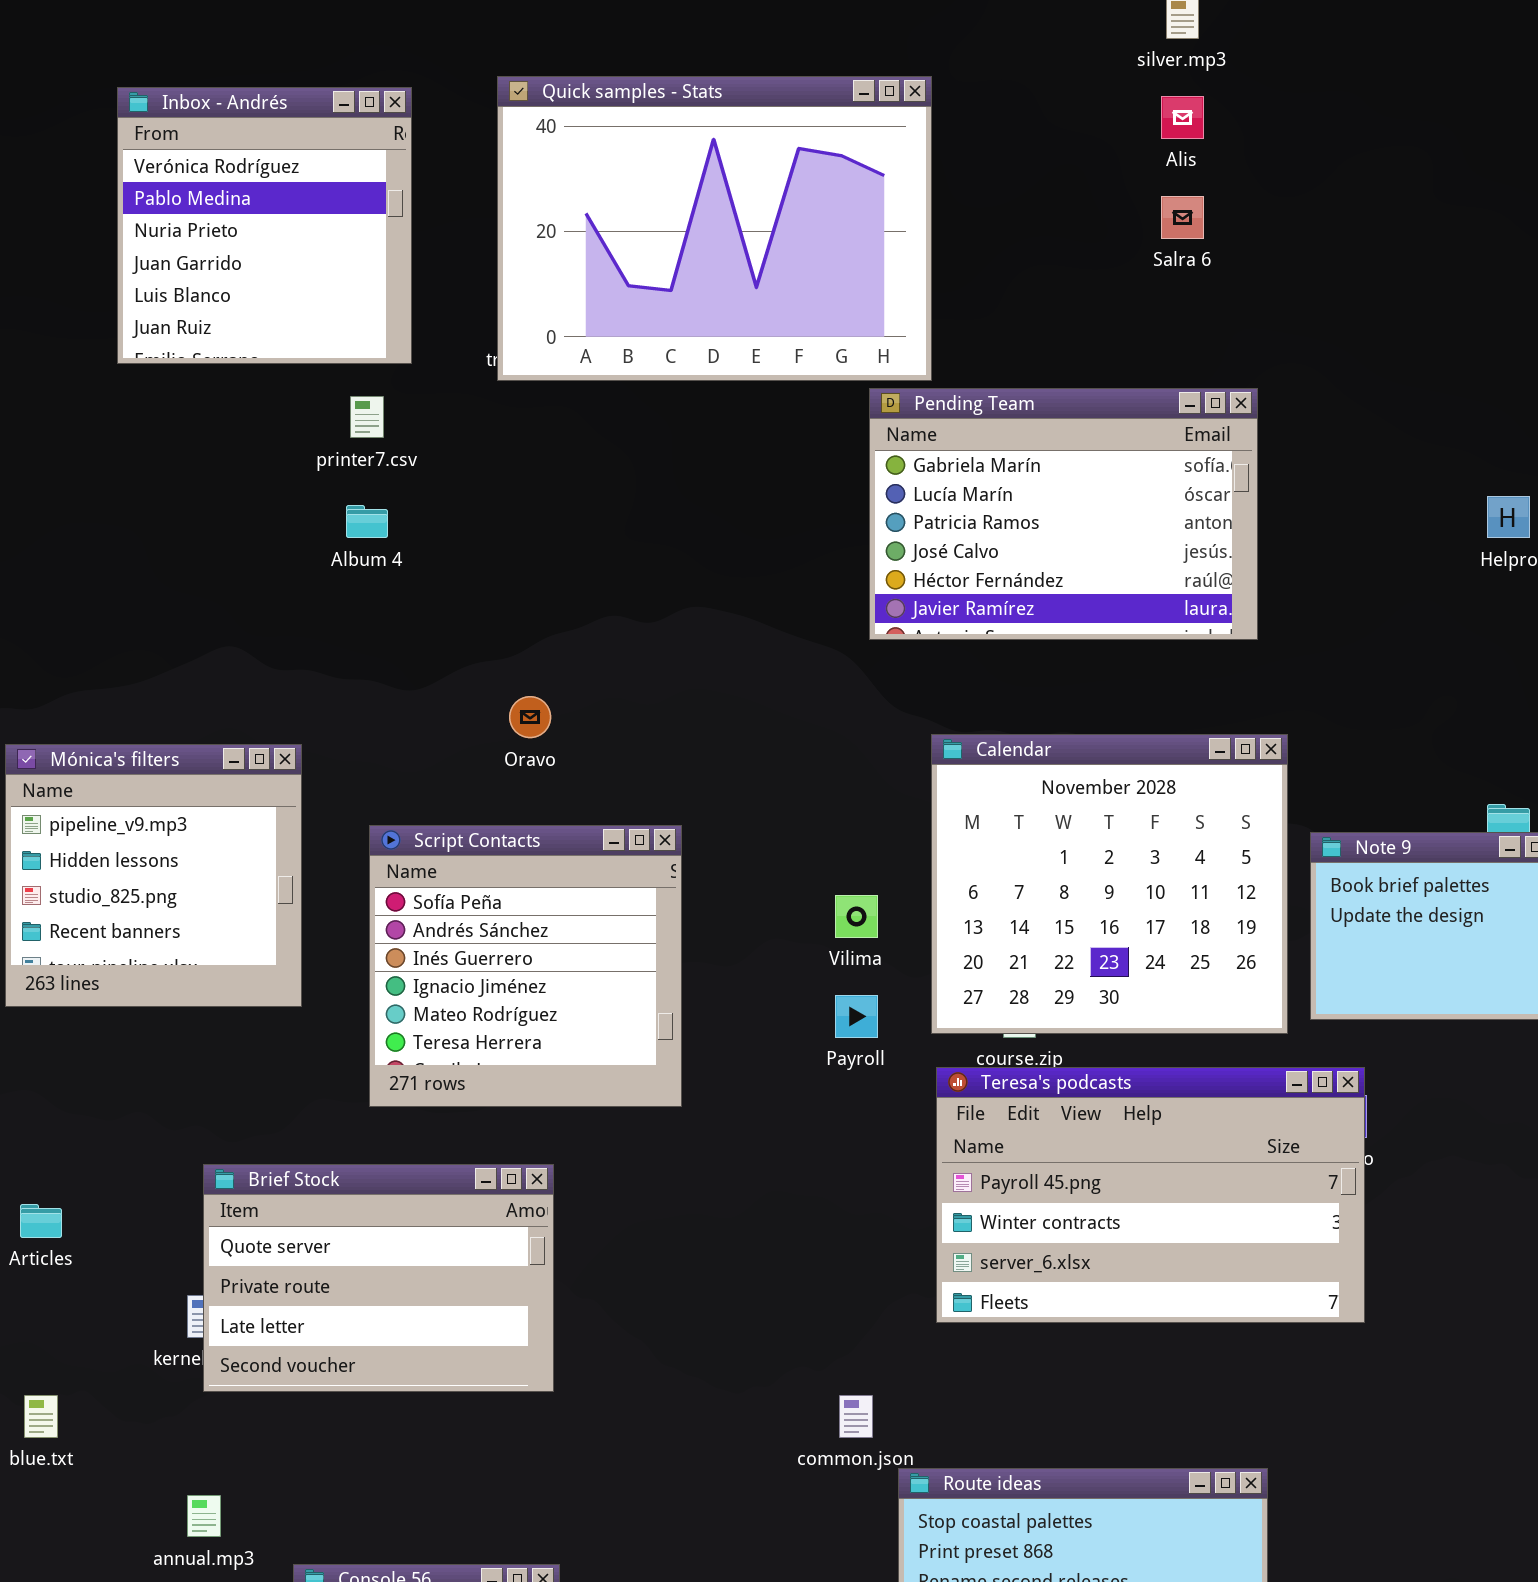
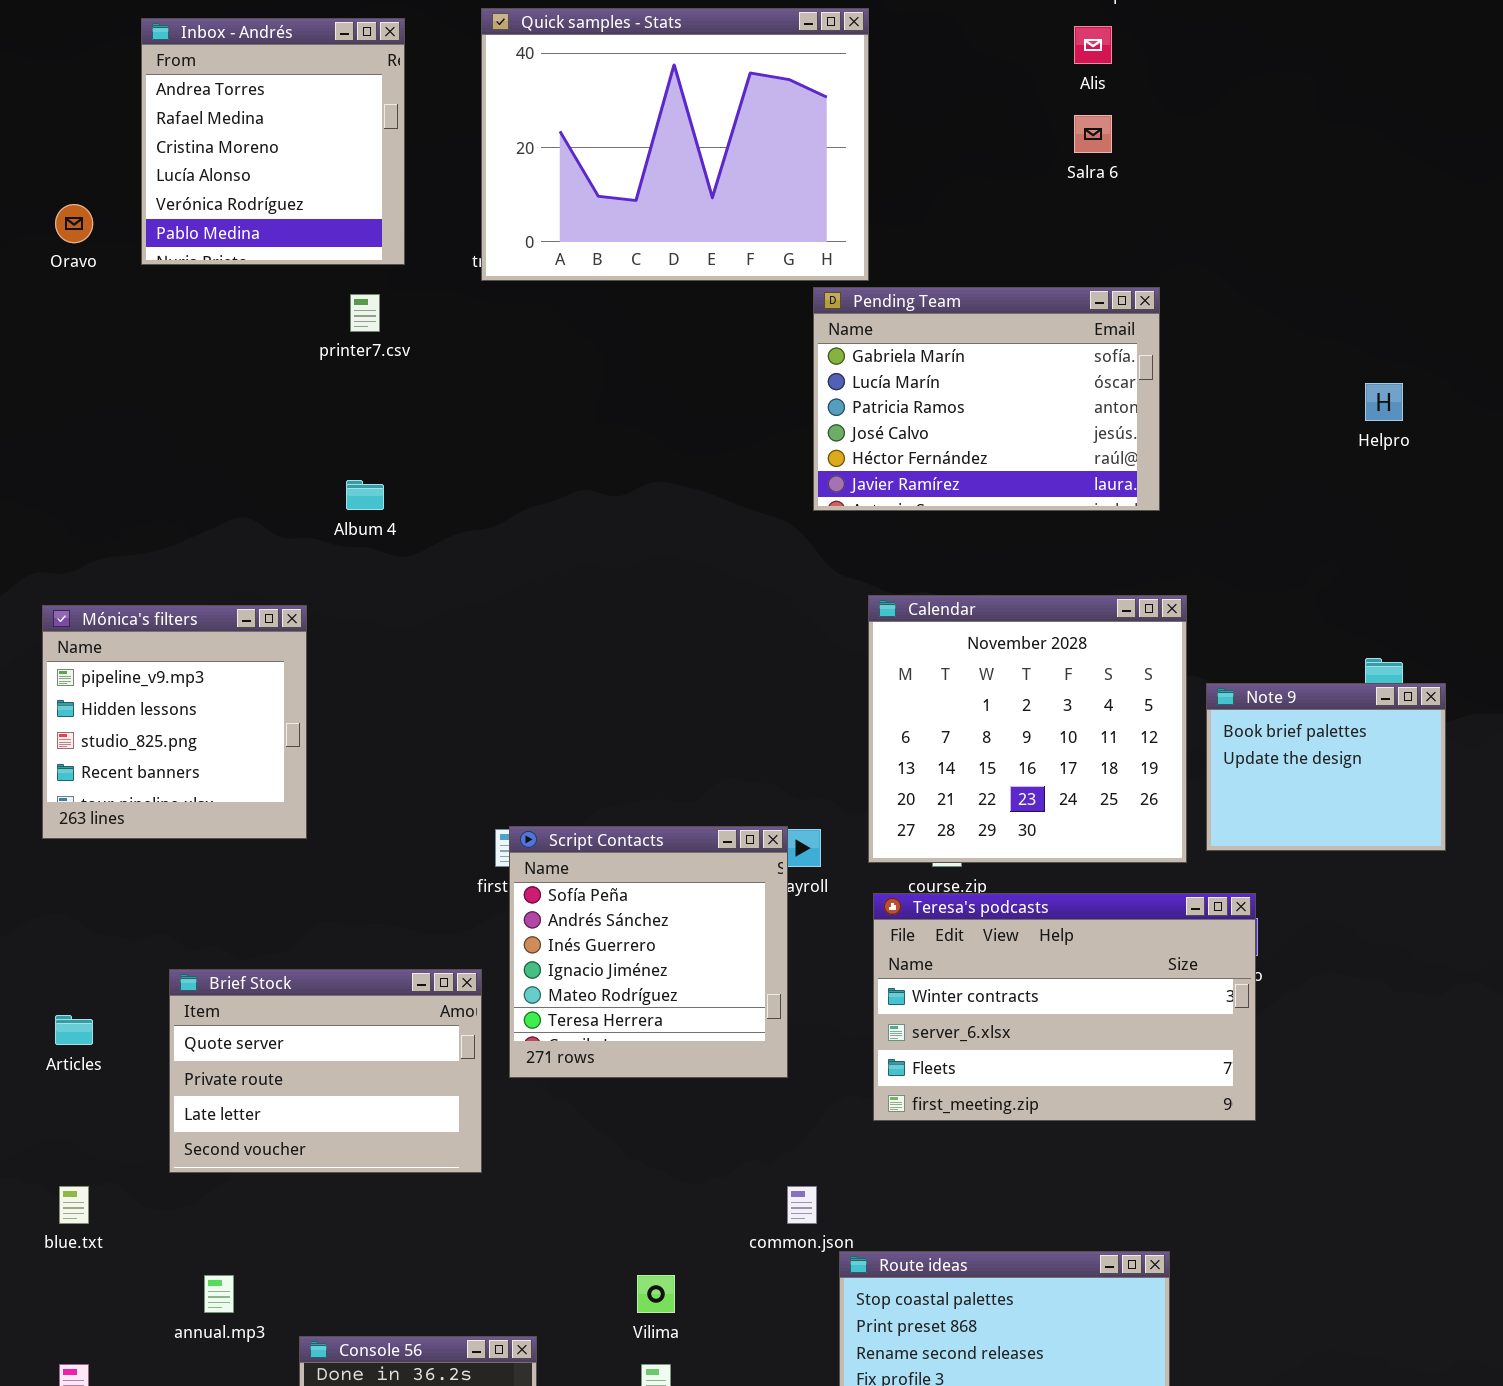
Inbox - Andrés: [117,87,412,364] -> [141,18,405,265], scrolled up 4 rows
Album 4: [346,505,388,538] -> [346,480,384,510], moved
Oravo: [509,696,551,738] -> [55,204,93,243], moved
Script Contacts: [369,825,682,1107] -> [509,826,788,1078], moved
Vilima: [835,895,878,938] -> [637,1275,675,1313], moved
Teresa's podcasts: [936,1067,1365,1323] -> [873,893,1256,1121], scrolled down 1 row
Brief Stock: [203,1164,554,1392] -> [169,969,482,1173], moved

